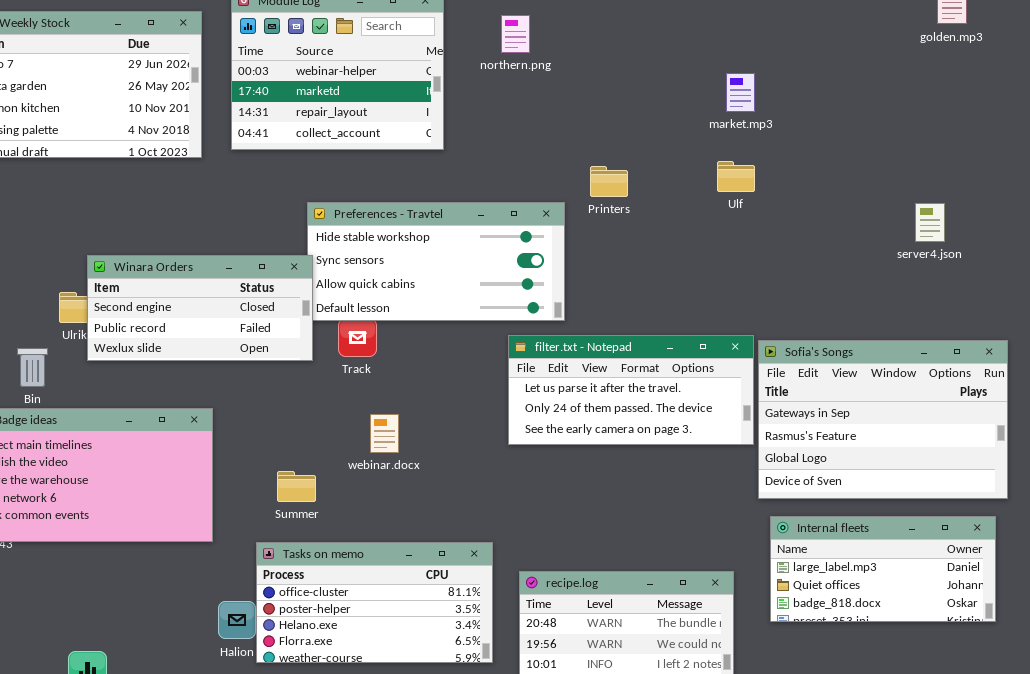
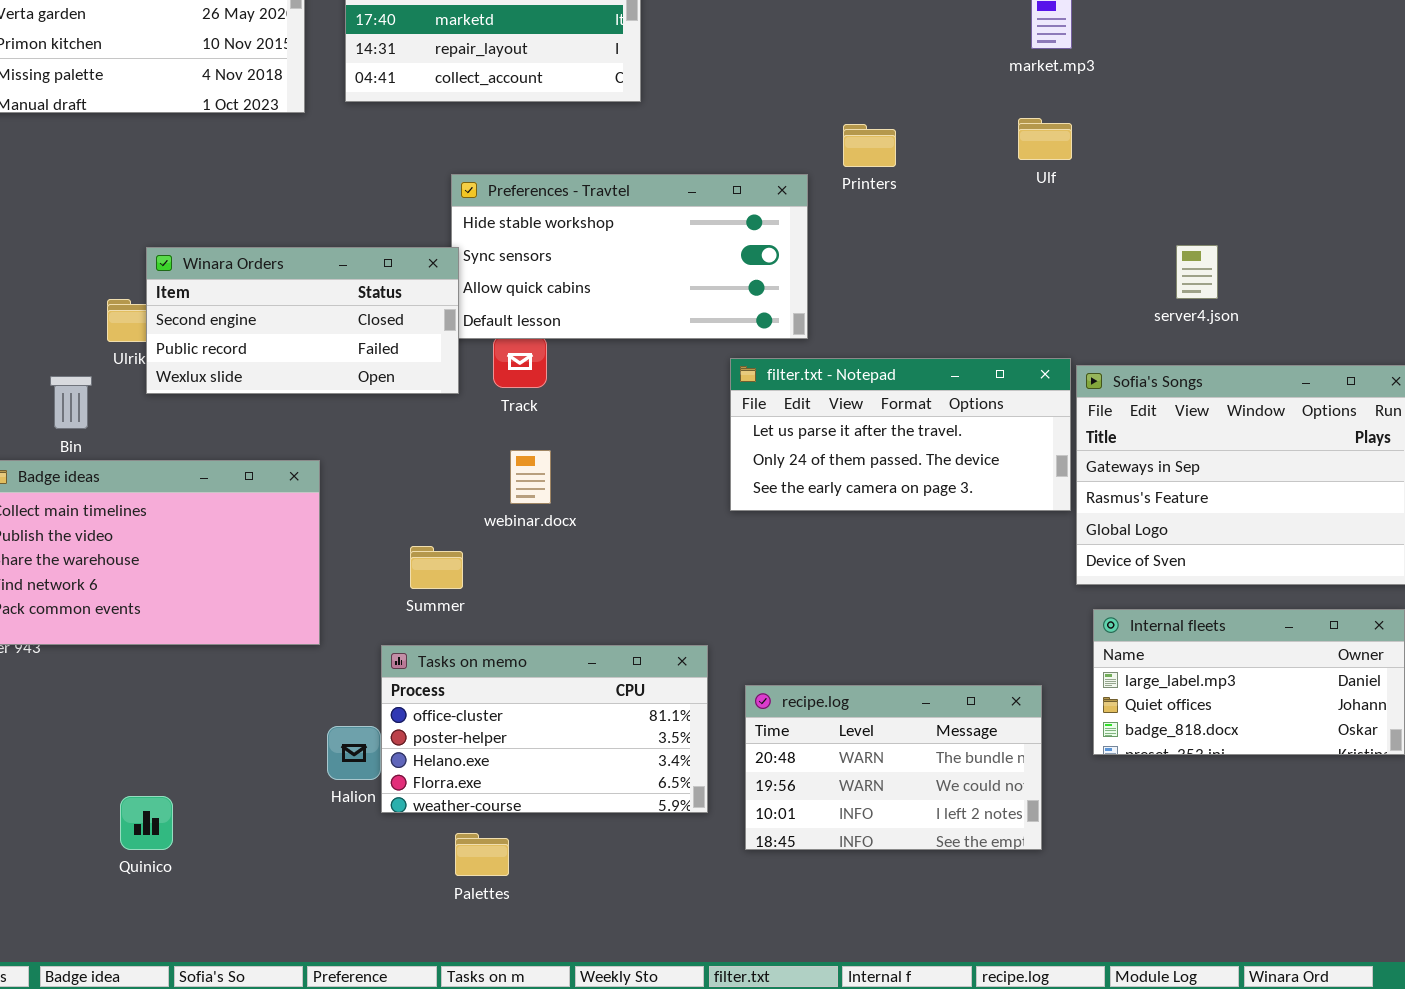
server4.json: [915,203,945,242] -> [1176,245,1218,299], moved
webinar.docx: [370,414,399,453] -> [510,450,551,504], moved

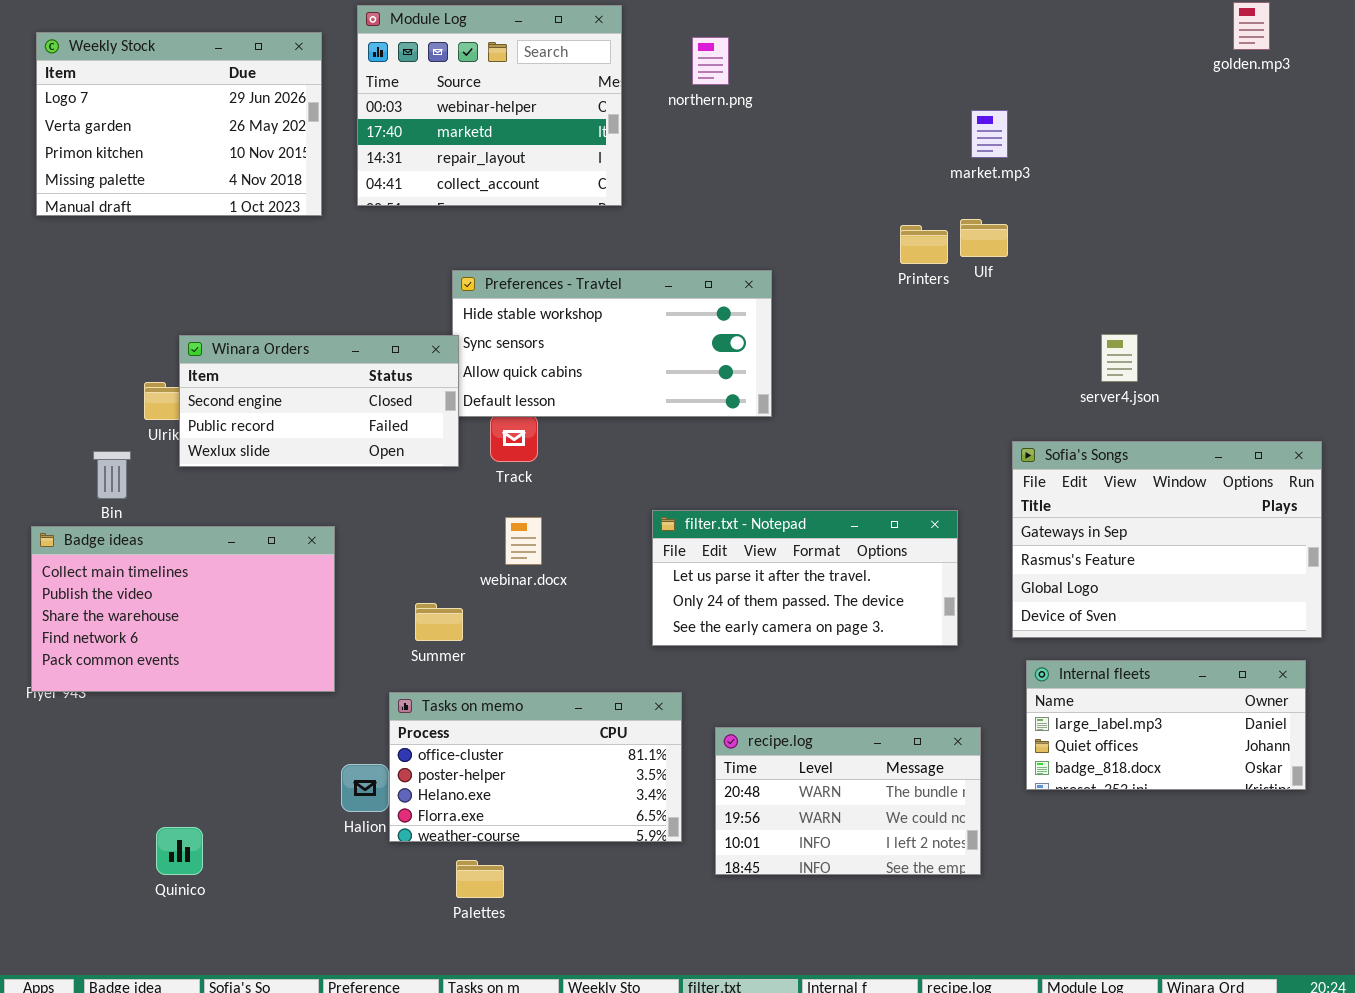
Printers: [843,124,896,167] -> [900,225,948,264], moved
filter.txt - Notepad: [730,358,1071,511] -> [652,510,958,646], moved

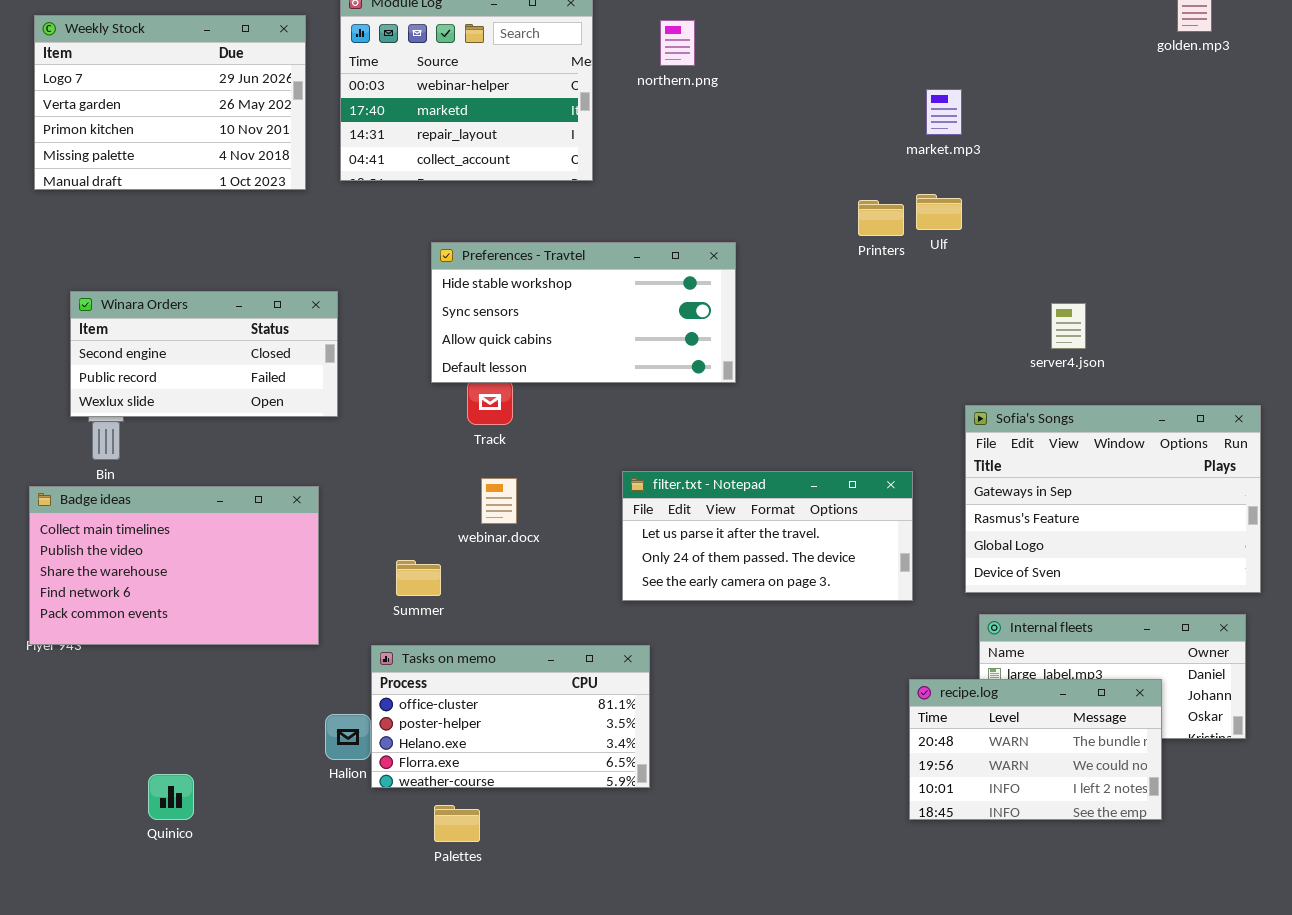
Winara Orders: [179,335,459,467] -> [70,291,338,417], moved
recipe.log: [715,727,981,875] -> [909,679,1162,820], moved

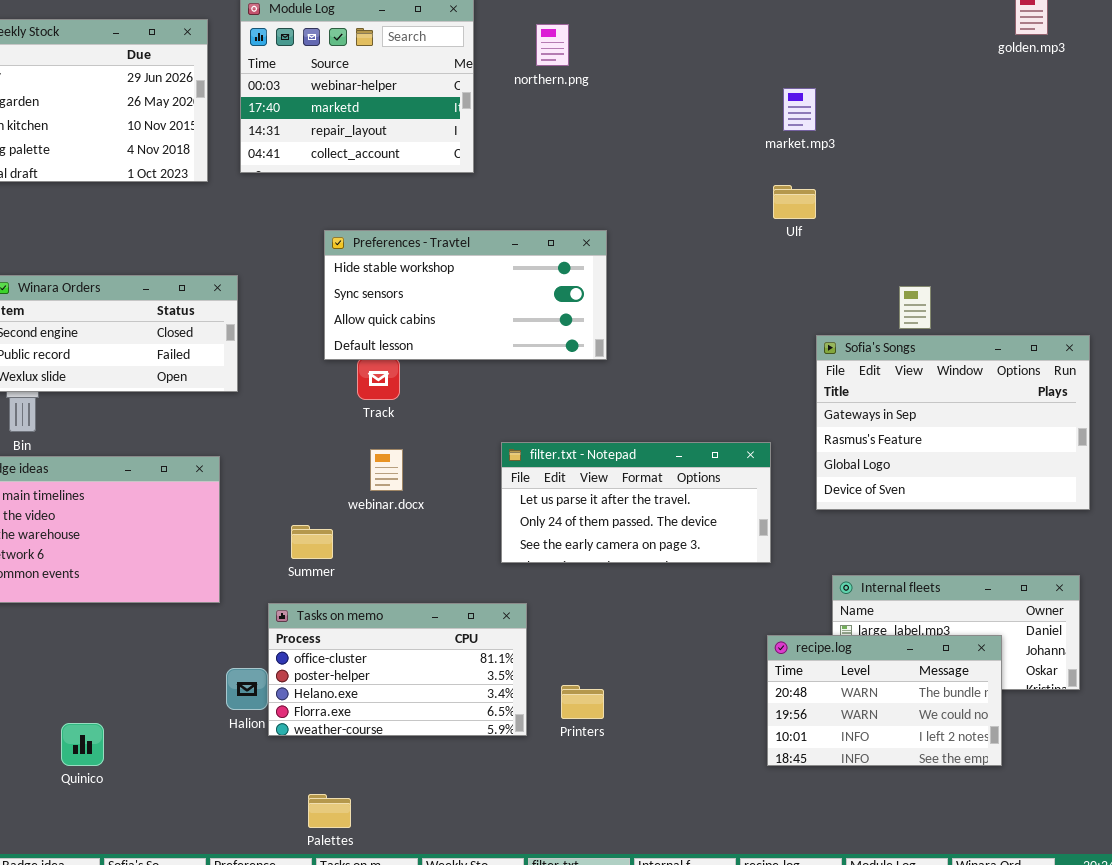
Printers: [858,200,904,236] -> [561,685,604,719], moved
Sofia's Songs: [965,405,1261,593] -> [816,335,1090,510], moved
Palettes: [434,805,480,842] -> [308,794,351,828], moved

